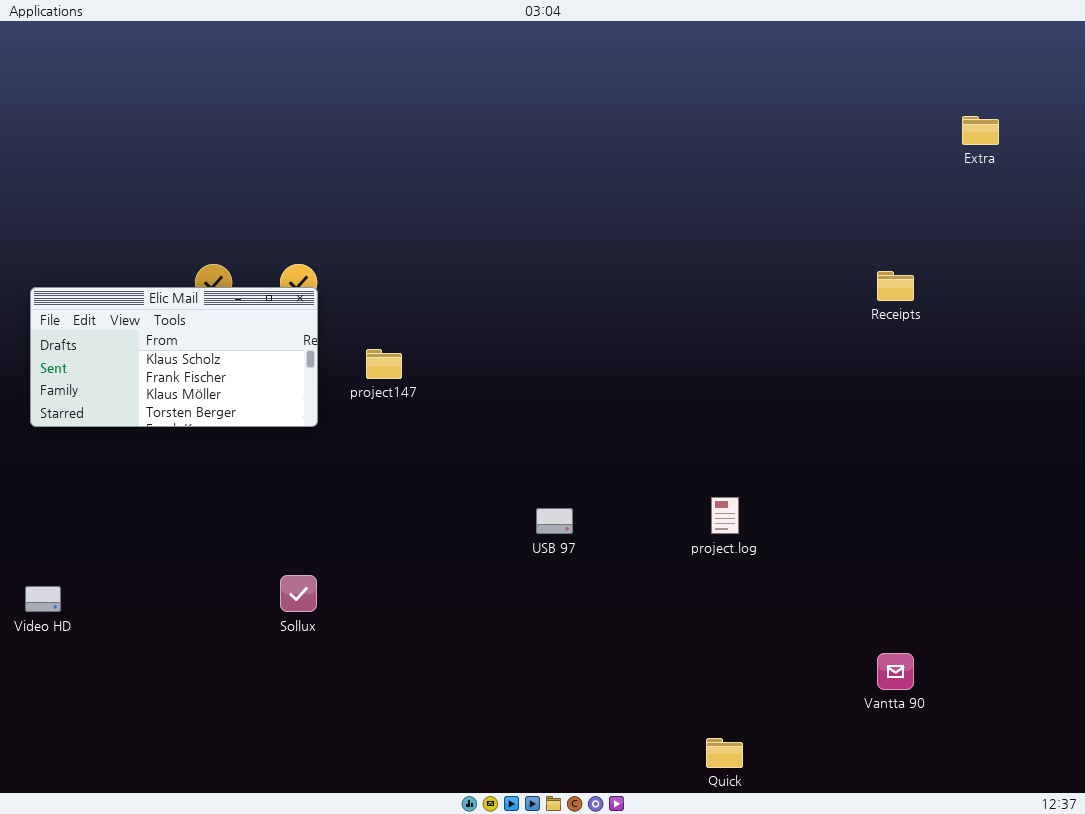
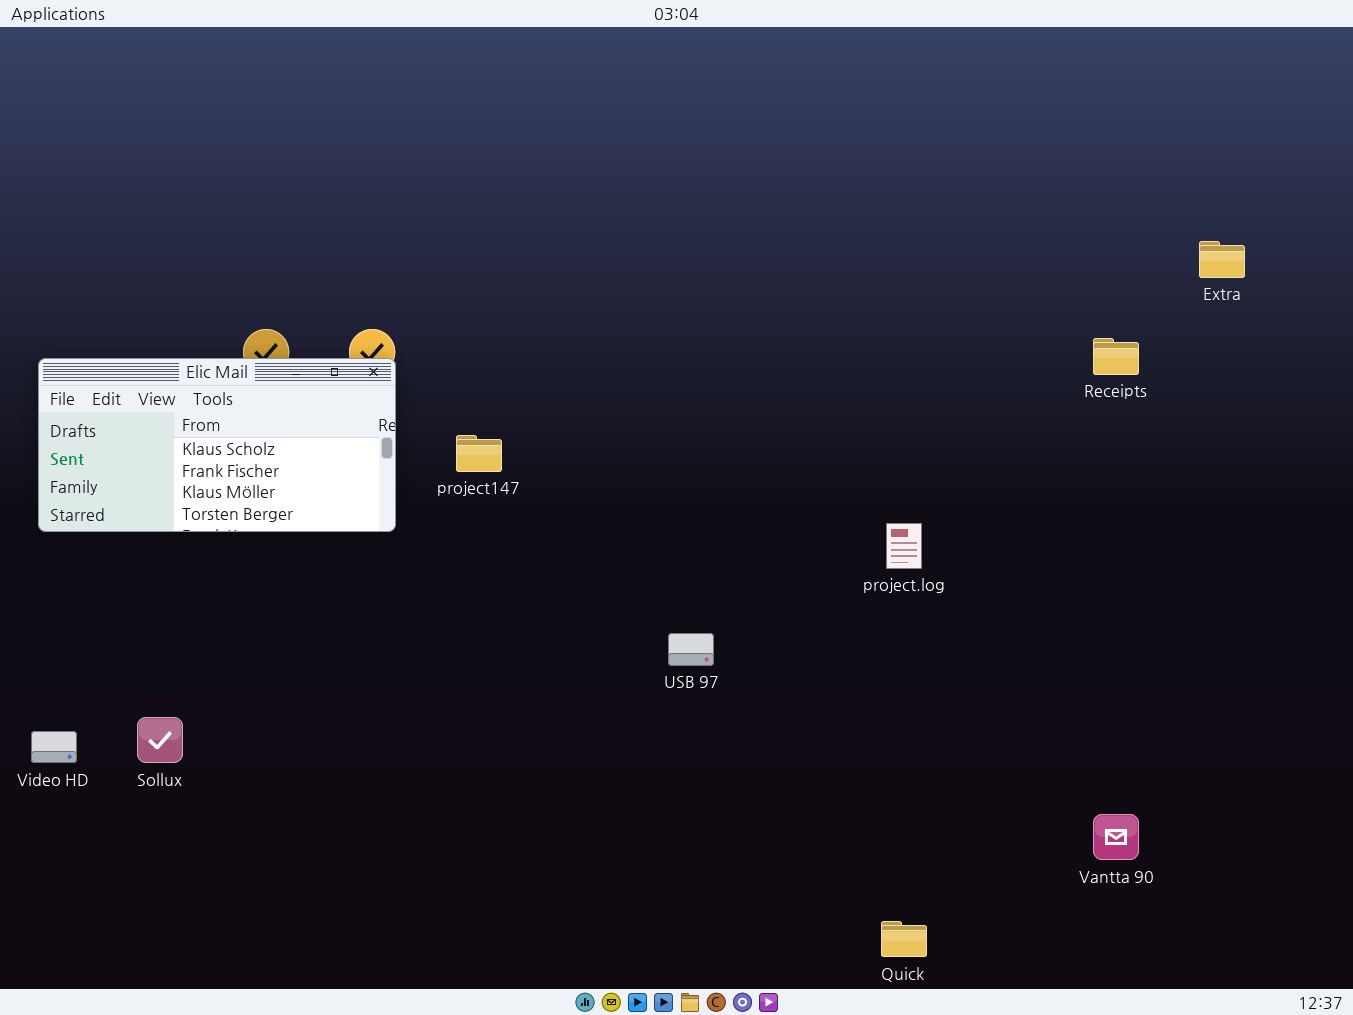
Extra: [962,116,999,145] -> [1199,241,1245,278], moved
project.log: [711,497,739,534] -> [886,523,922,569], moved
Sollux: [280,575,317,612] -> [137,717,183,763], moved

